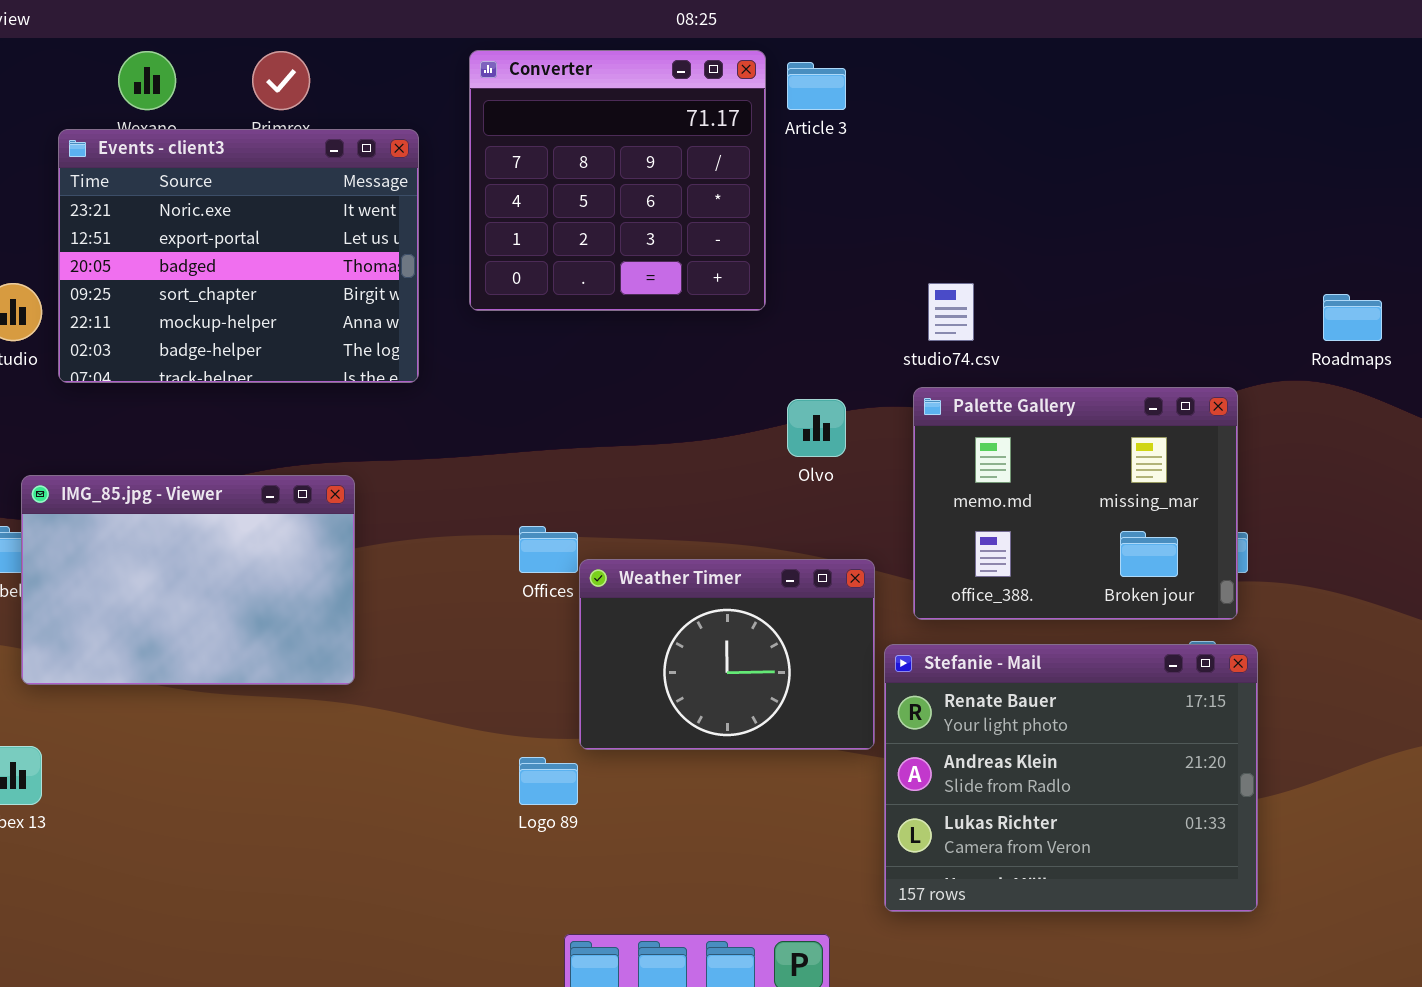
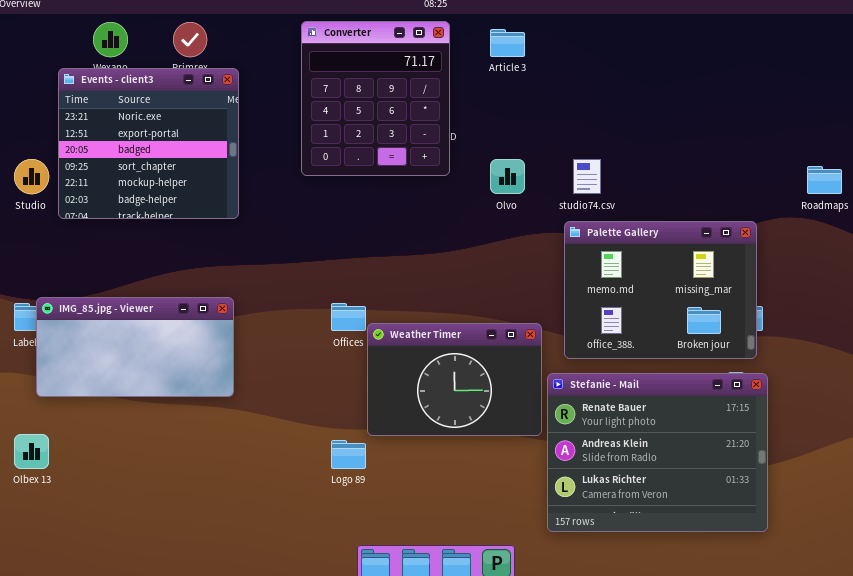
Converter: [469,50,766,311] -> [301,21,450,176], resized
Events - client3: [58,129,419,383] -> [58,68,239,219], resized
Olvo: [787,399,846,457] -> [490,159,525,194], moved
IMG_85.jpg - Viewer: [21,475,355,685] -> [36,297,234,397], resized

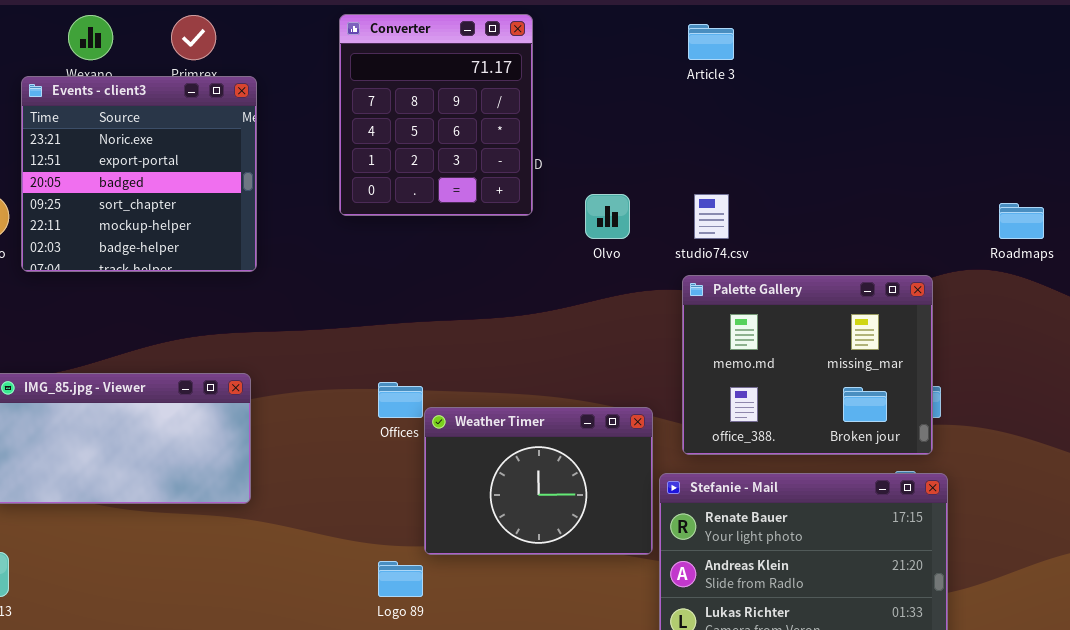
Article 3: [490,29,525,57] -> [688,24,734,60], moved

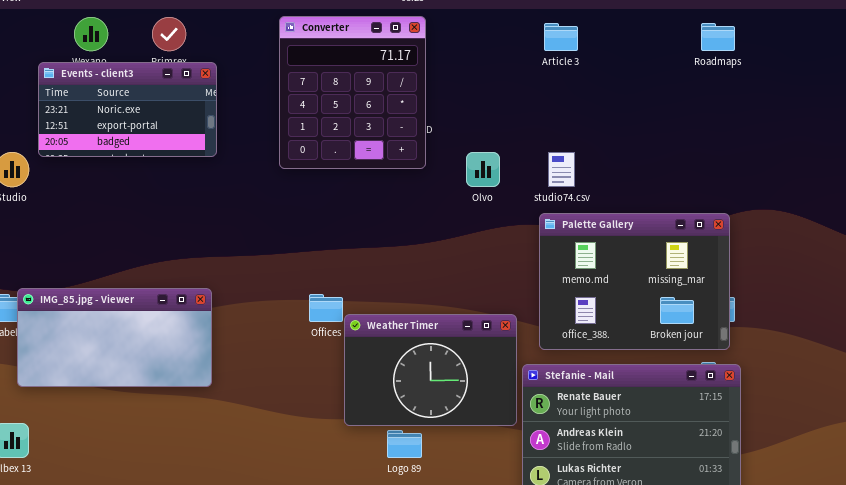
Events - client3: [21,76,257,272] -> [38,62,217,157], resized
Roadmaps: [999,203,1044,239] -> [701,23,735,51], moved
Logo 89: [378,561,423,597] -> [387,430,422,458], moved

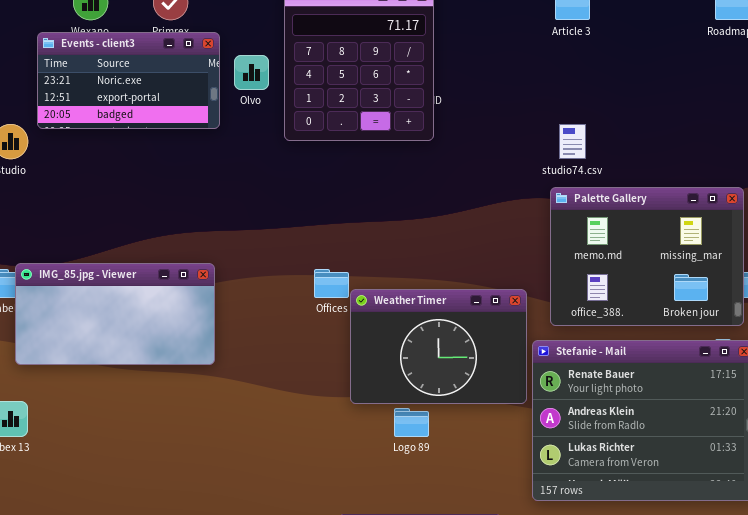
Olvo: [466,152,500,187] -> [234,55,269,90], moved

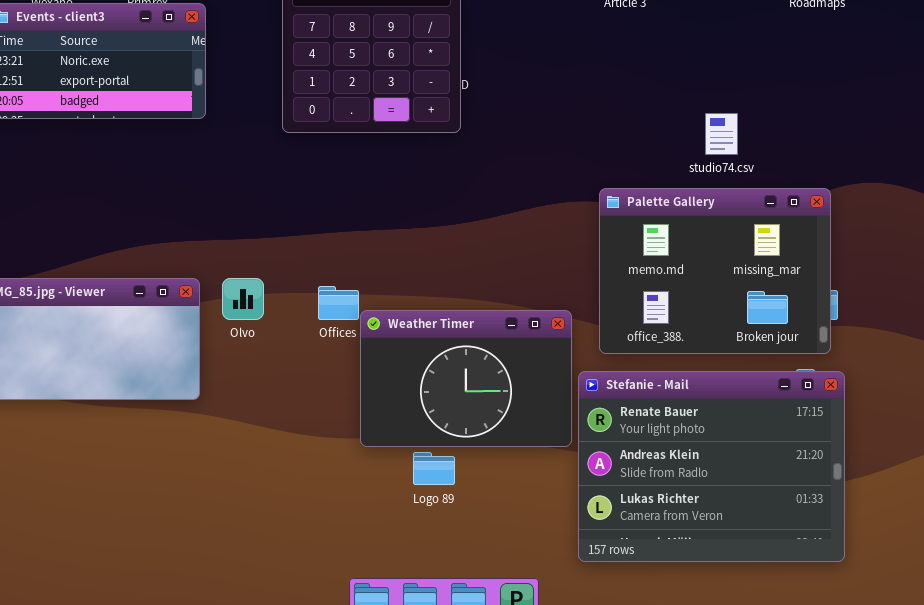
Olvo: [234,55,269,90] -> [222,278,264,320], moved
studio74.csv: [559,124,586,159] -> [705,113,738,155], moved

